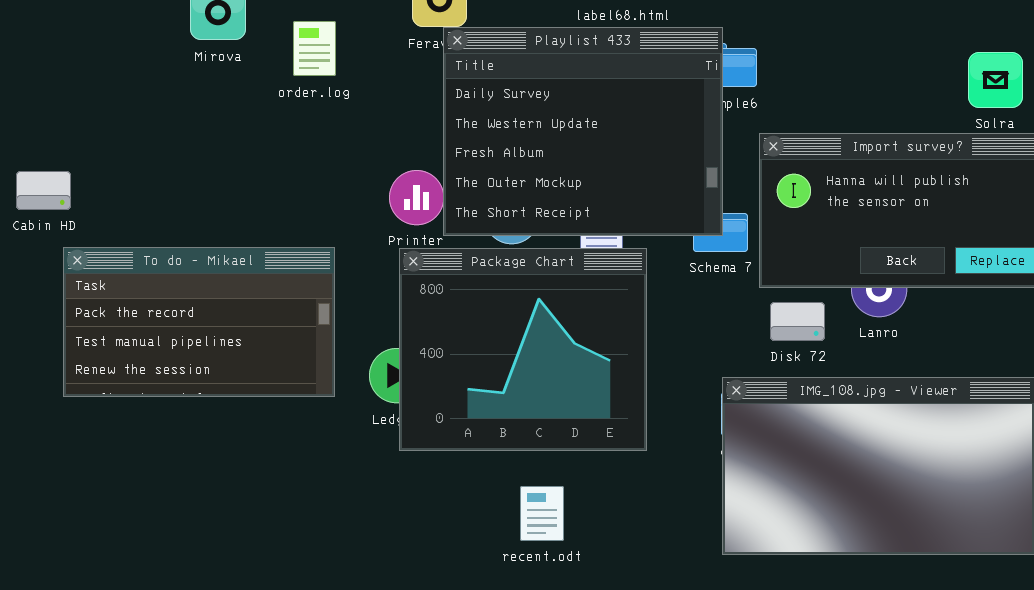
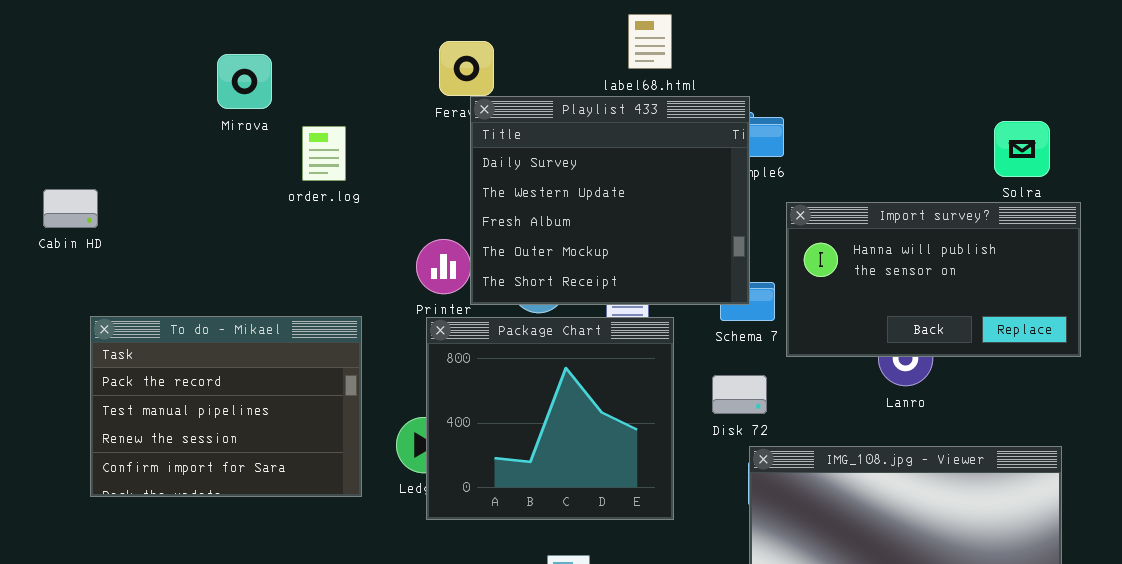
order.log: [293,21,336,76] -> [302,126,346,181], moved
Cabin HD: [16,171,71,210] -> [43,189,98,228], moved
To do - Mikael: [63,247,335,397] -> [90,316,362,497], resized
Disk 72: [770,302,825,341] -> [712,375,767,414], moved

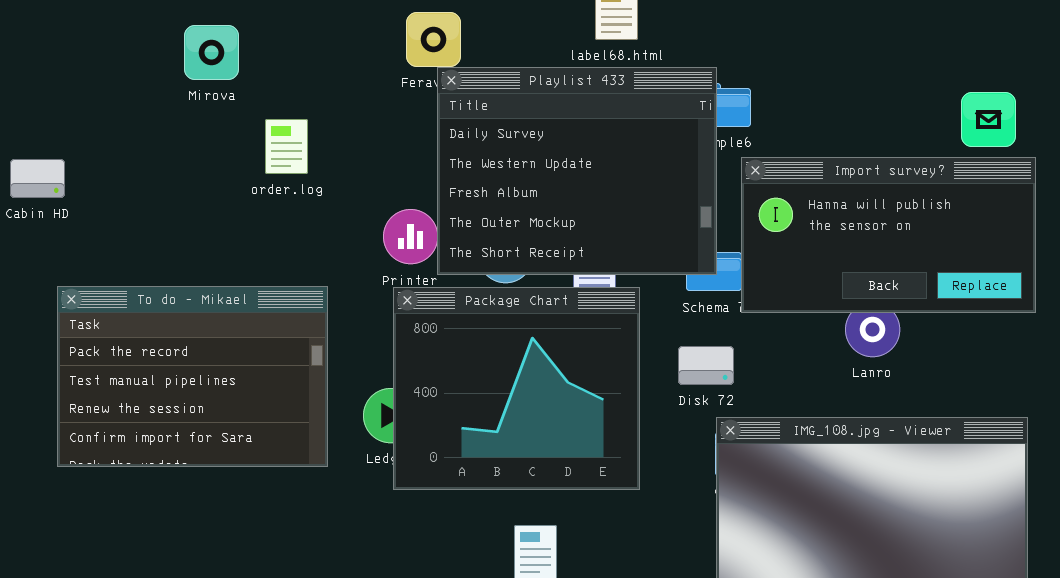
order.log: [302,126,346,181] -> [265,119,308,174], moved
Import survey?: [786,202,1081,357] -> [741,157,1036,313], moved

